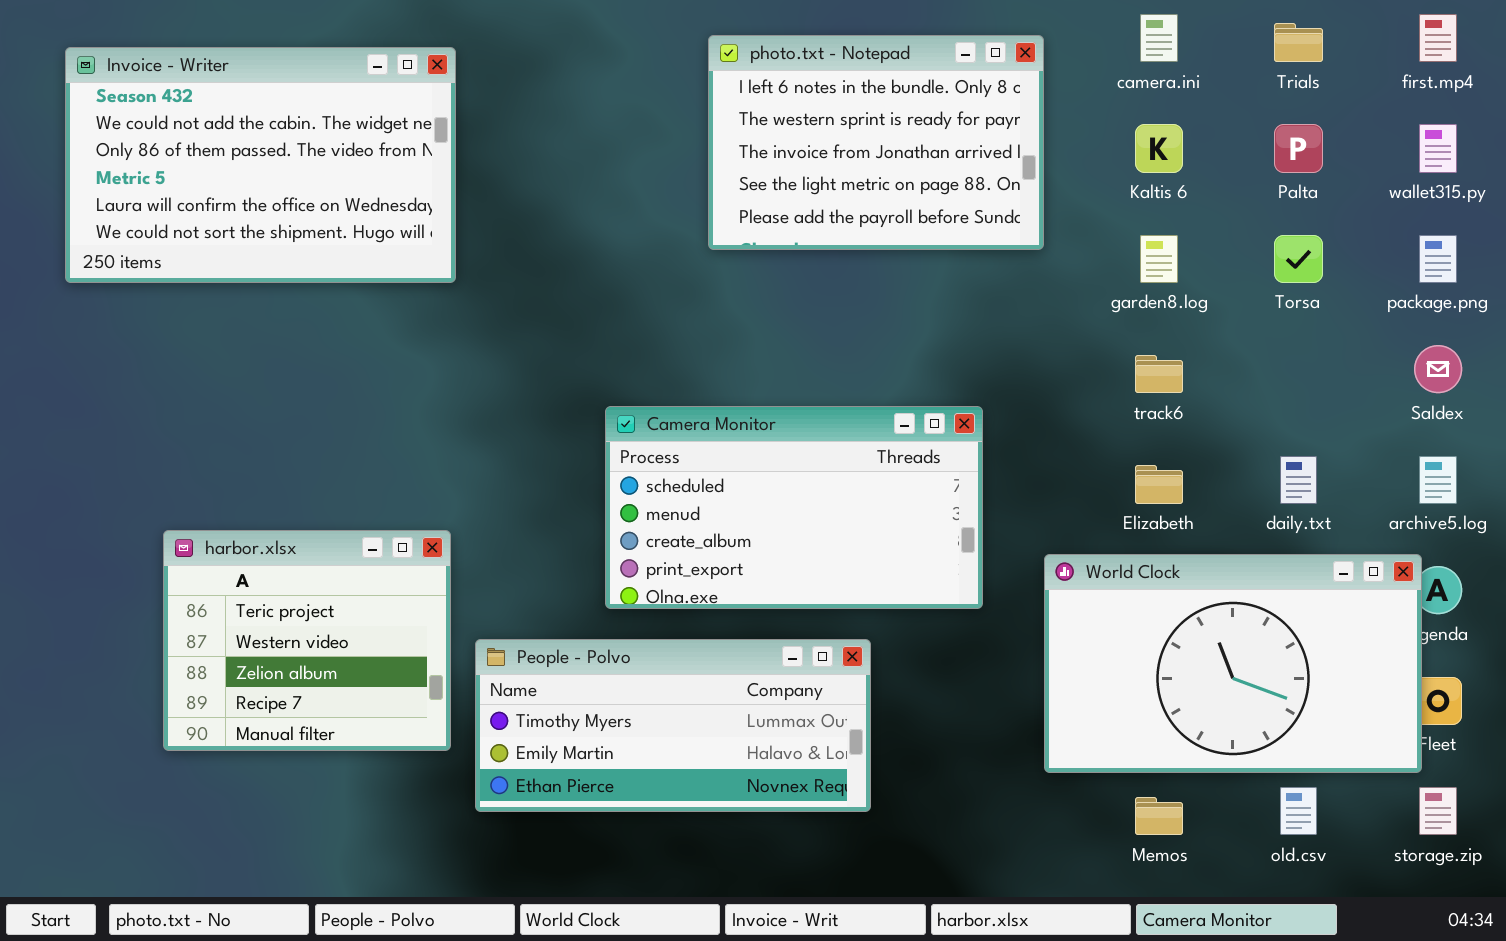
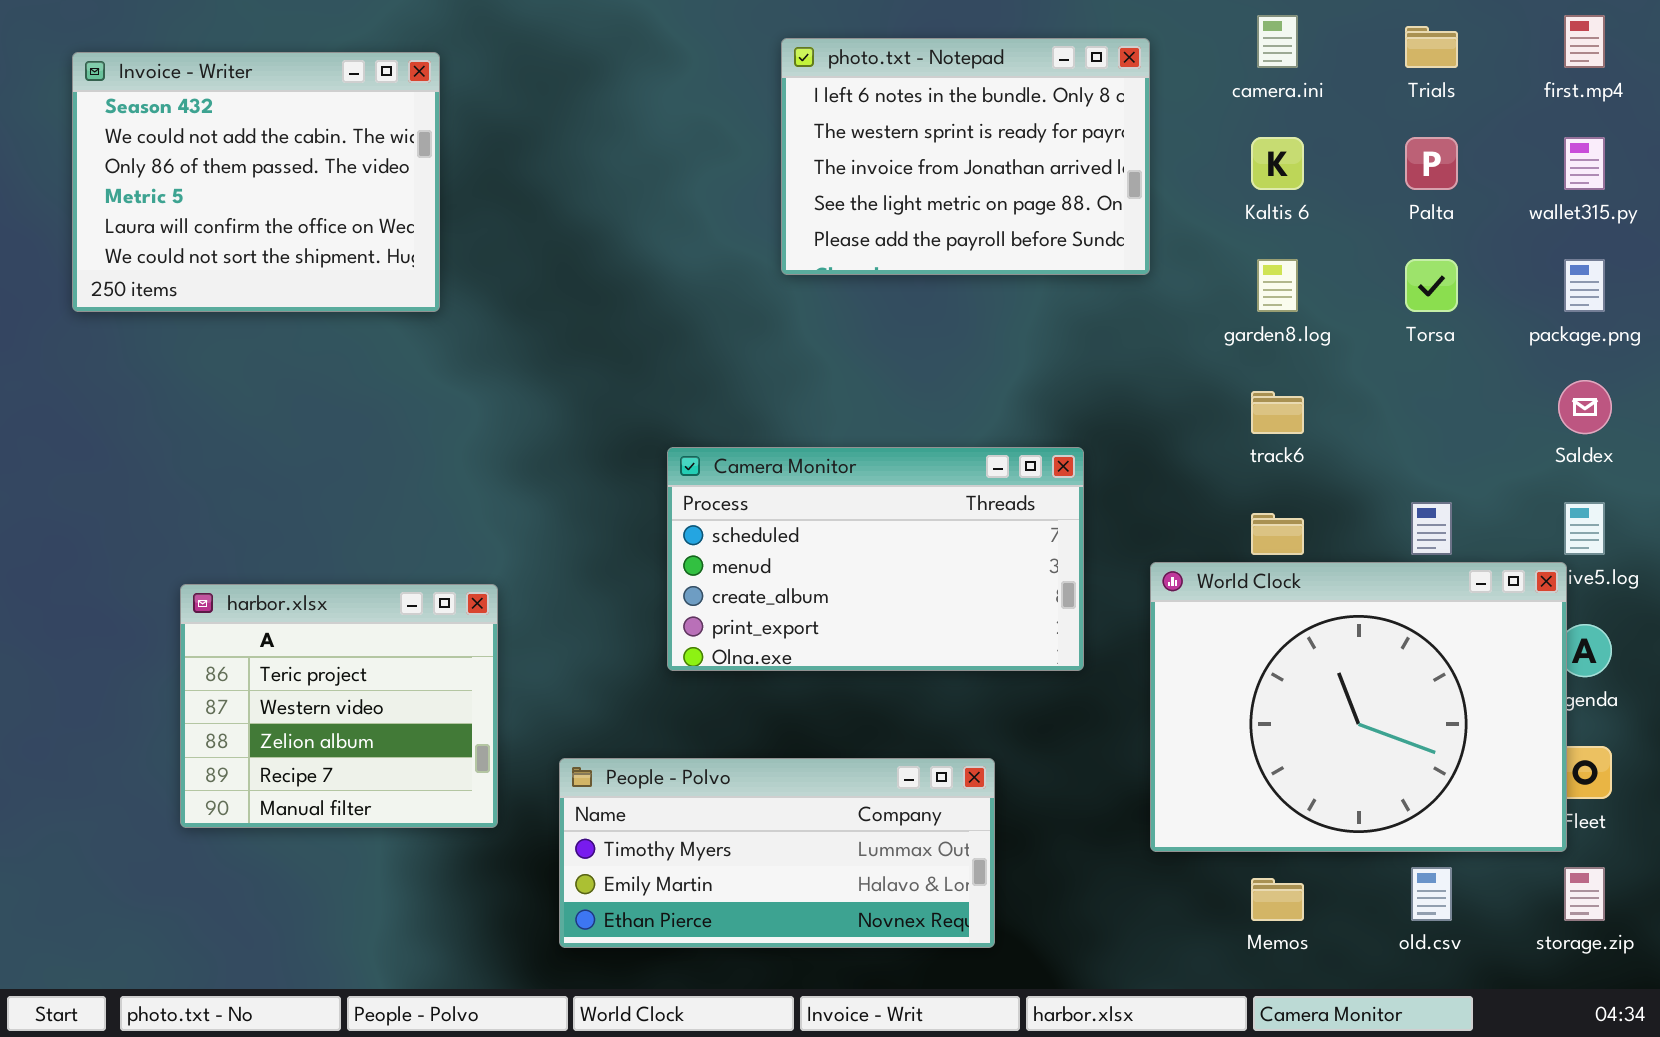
Invoice - Writer: [65,47,456,283] -> [72,52,440,312], resized
World Clock: [1044,554,1422,773] -> [1150,562,1567,852], resized
People - Polvo: [475,639,871,812] -> [559,758,995,948], moved

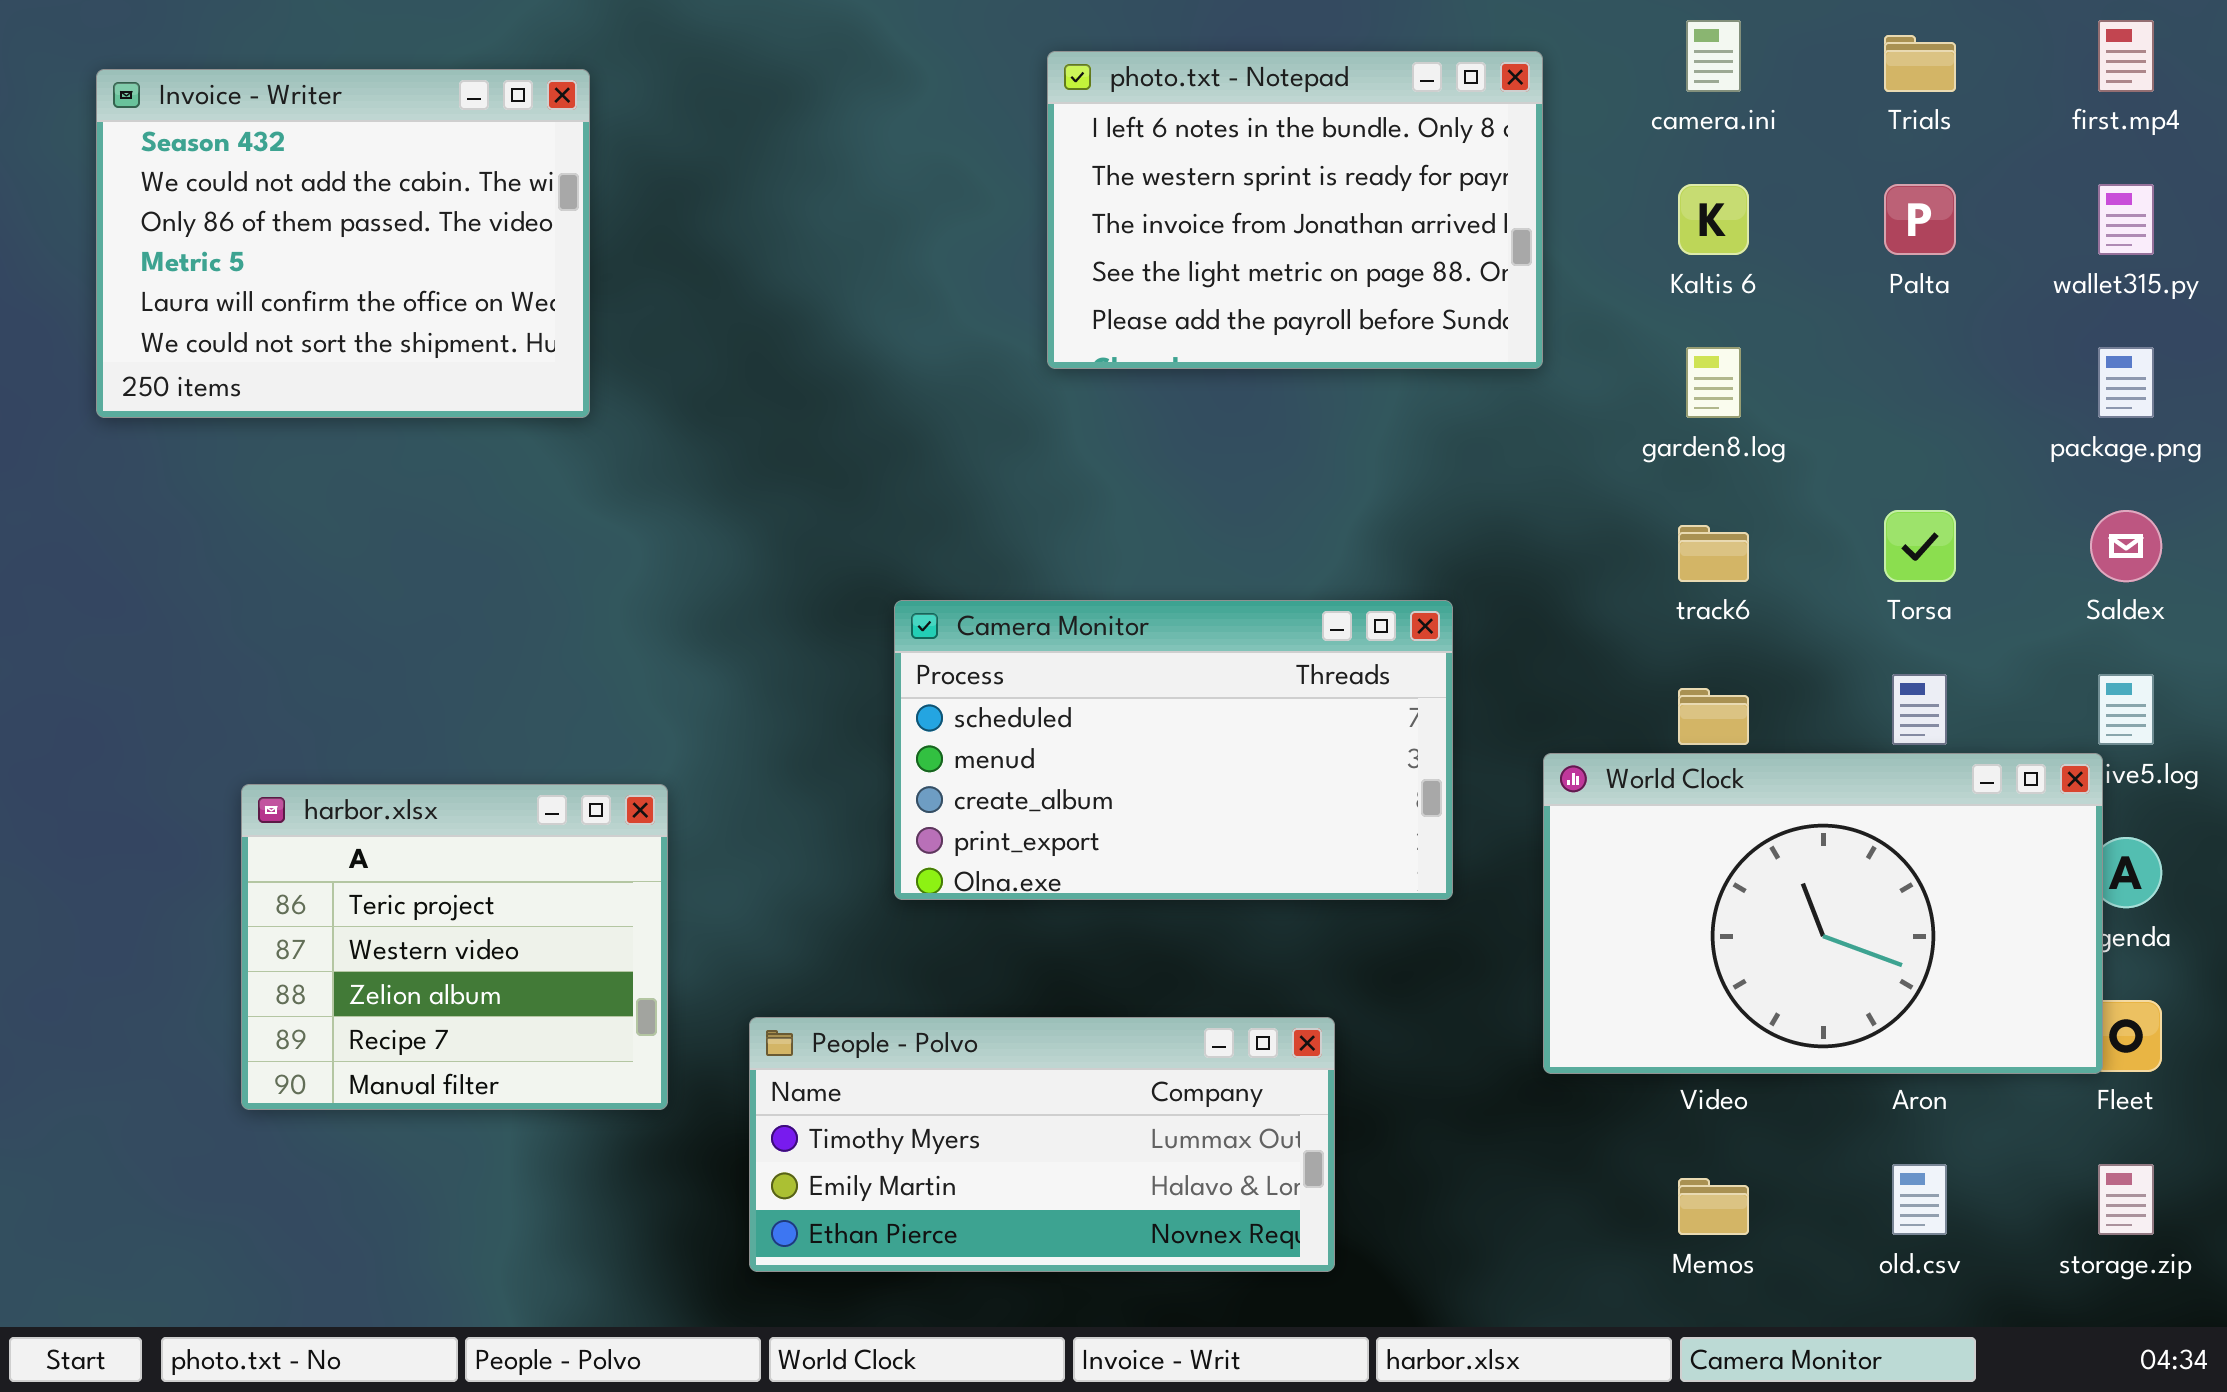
Torsa: [1405,259,1458,312] -> [1884,510,1956,582], moved
World Clock: [1150,562,1567,852] -> [1543,753,2103,1074], resized

